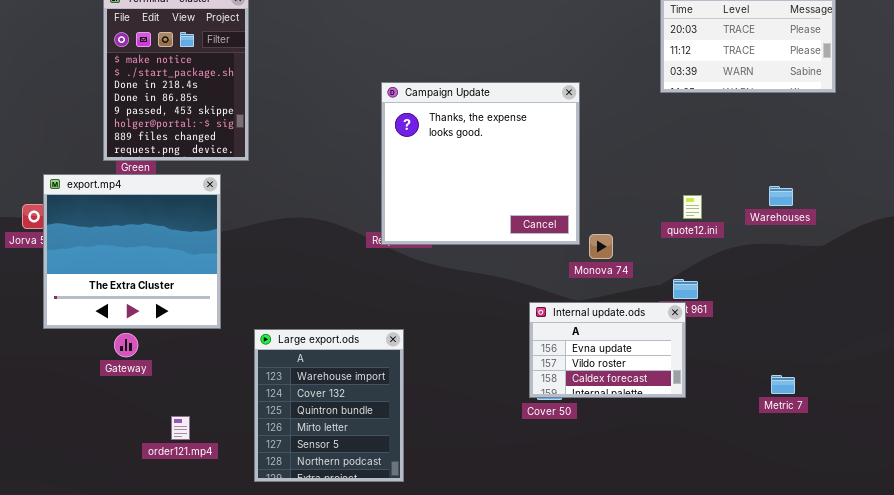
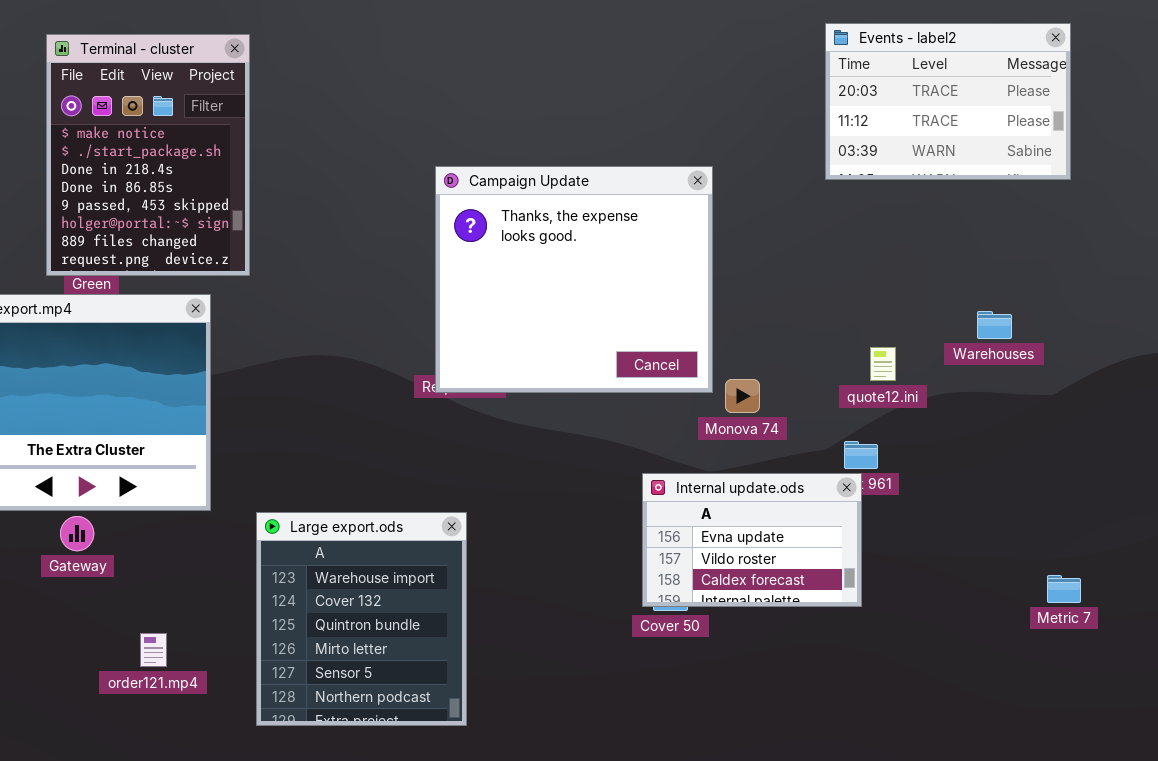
quote12.ini: [683,195,702,219] -> [870,347,896,381], moved
Metric 7: [771,375,795,394] -> [1047,575,1081,603], moved

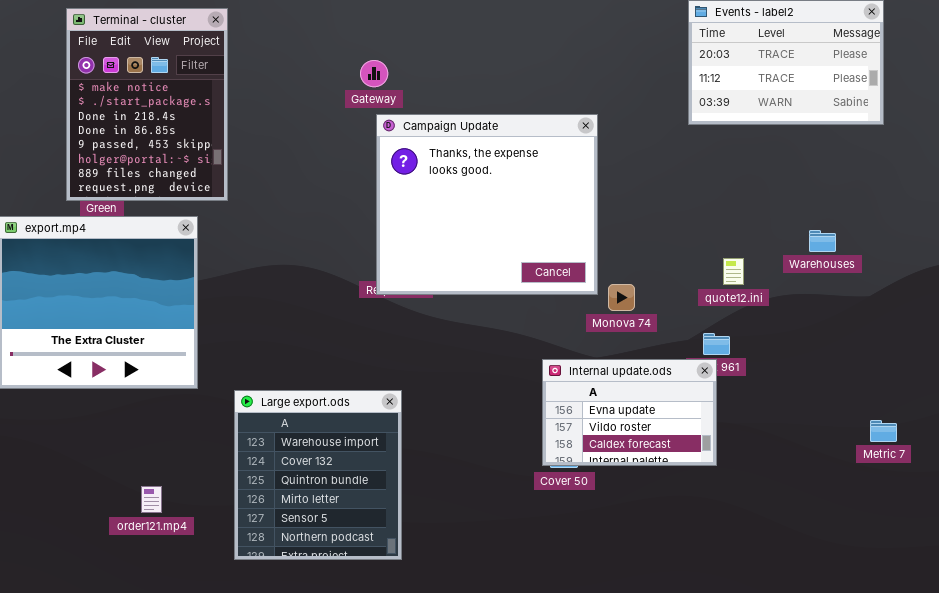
Gateway: [60,516,94,551] -> [360,60,388,87], moved
Metric 7: [1047,575,1081,603] -> [870,420,897,442], moved

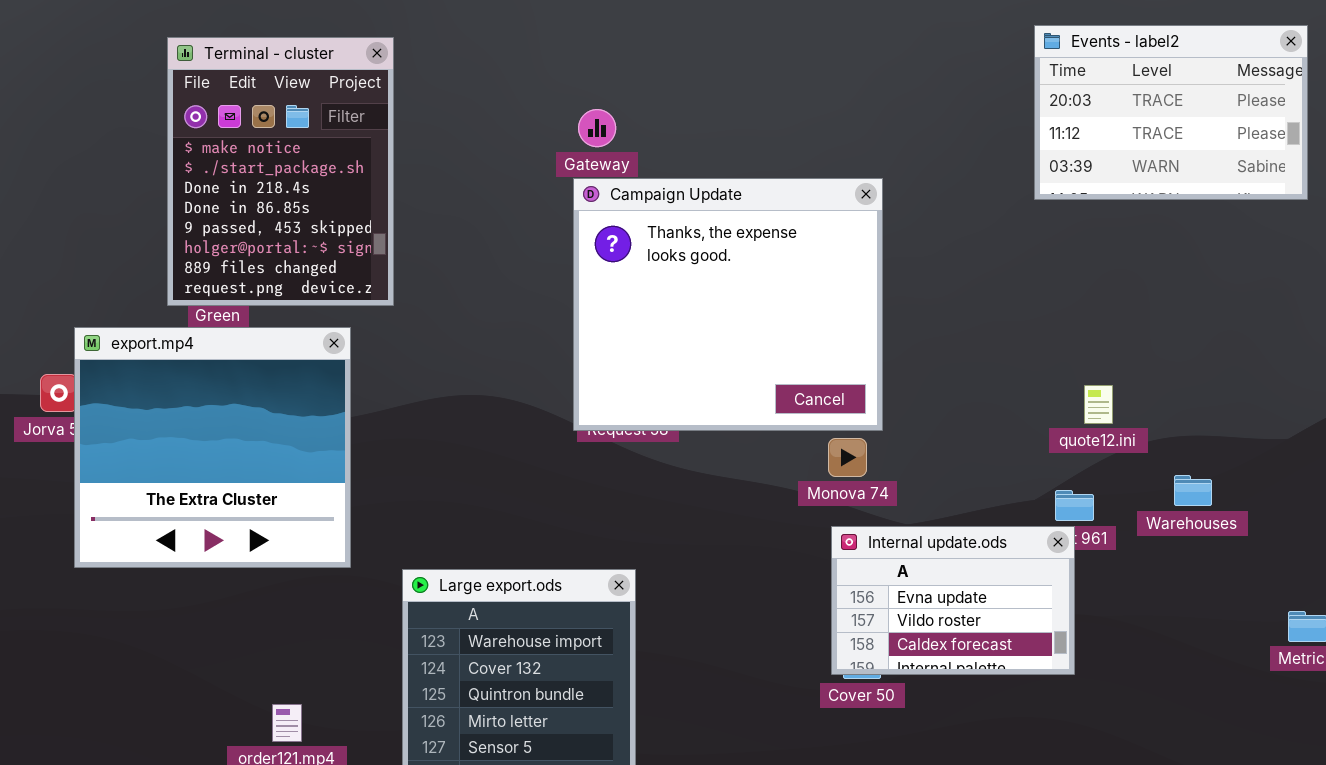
Campaign Update: [376,114,598,295] -> [573,178,883,431], moved
Warehouses: [809,230,836,252] -> [1174,475,1212,506], moved
Monova 74: [608,284,635,311] -> [828,438,867,477], moved

